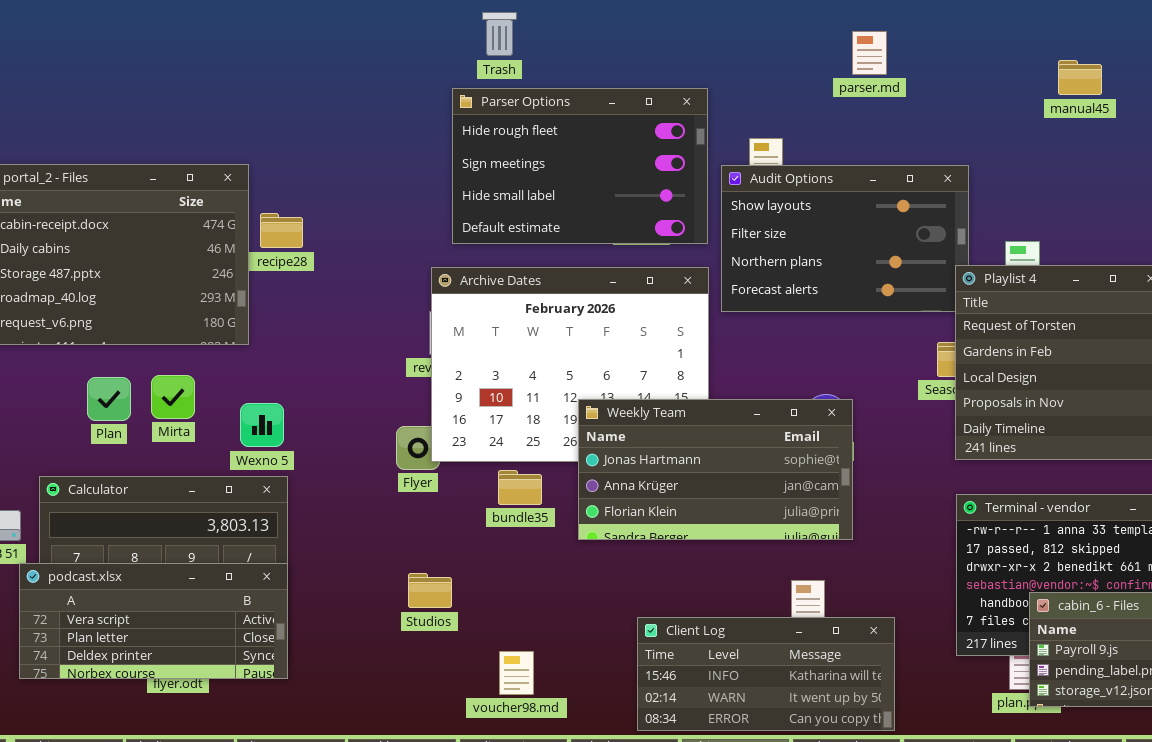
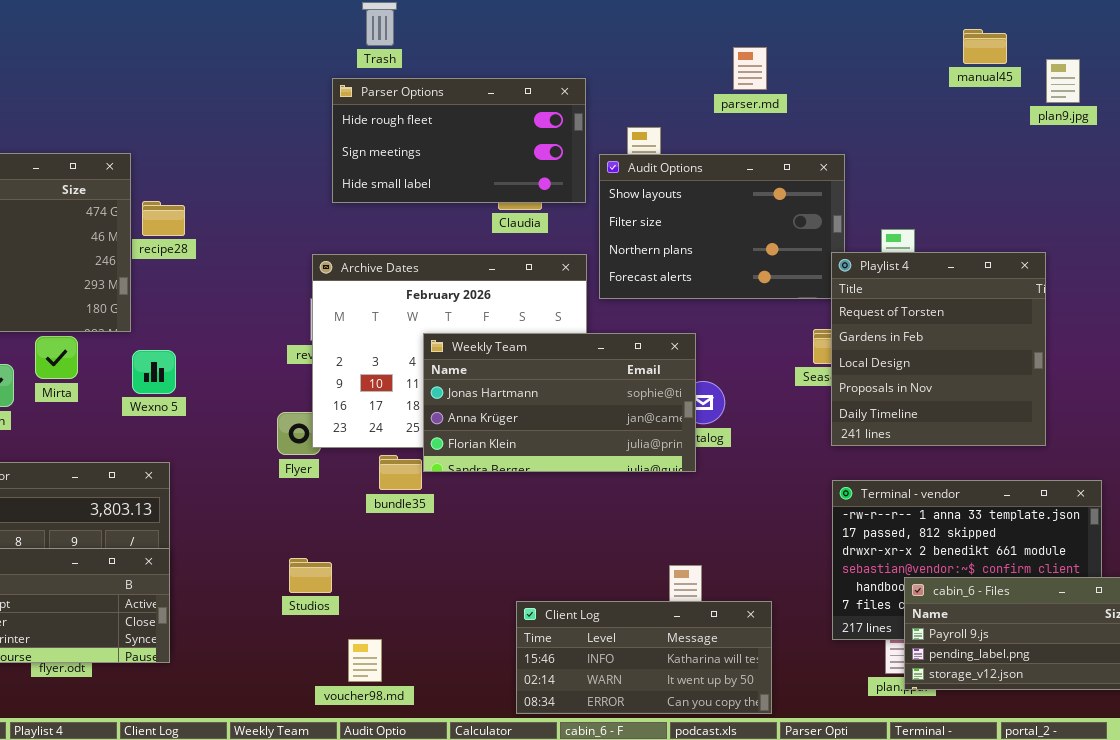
parser.md: [852,31,887,75] -> [733,47,767,90], moved
manual45: [1058,60,1102,95] -> [963,29,1007,64], moved
Parser Options: [452,88,708,244] -> [332,78,586,203], resized
Mirta: [151,375,195,419] -> [35,336,78,379], moved
Weekly Team: [578,399,853,540] -> [423,333,696,472], moved
Wexno 5: [240,403,284,447] -> [132,350,176,394], moved
voucher98.md: [499,651,534,695] -> [348,639,382,682], moved

